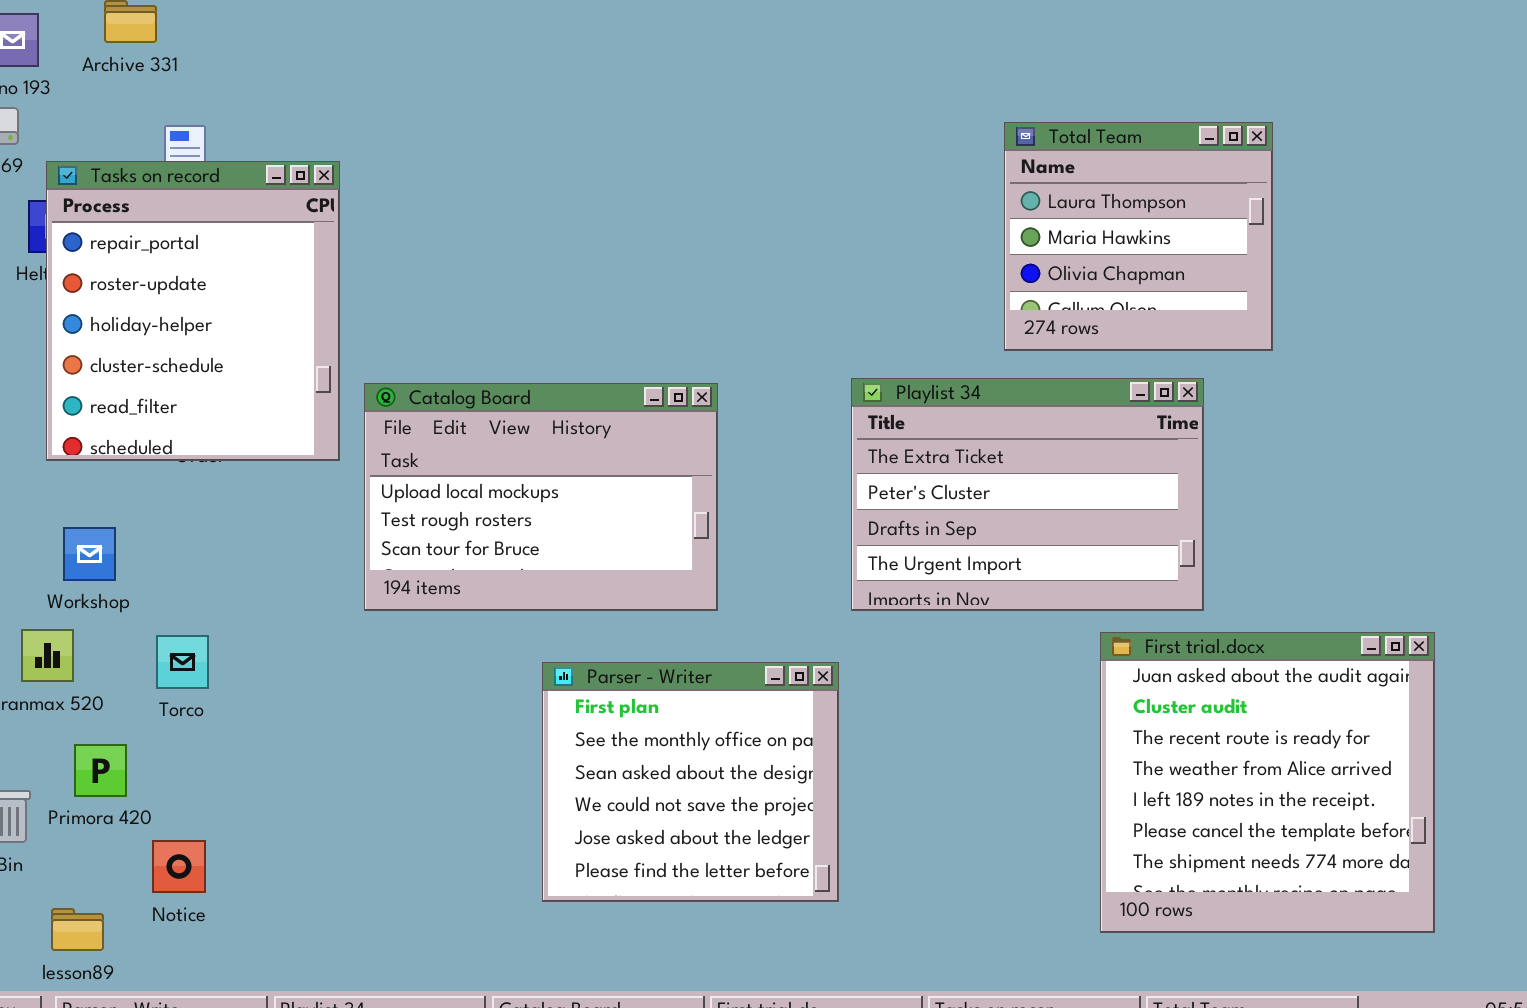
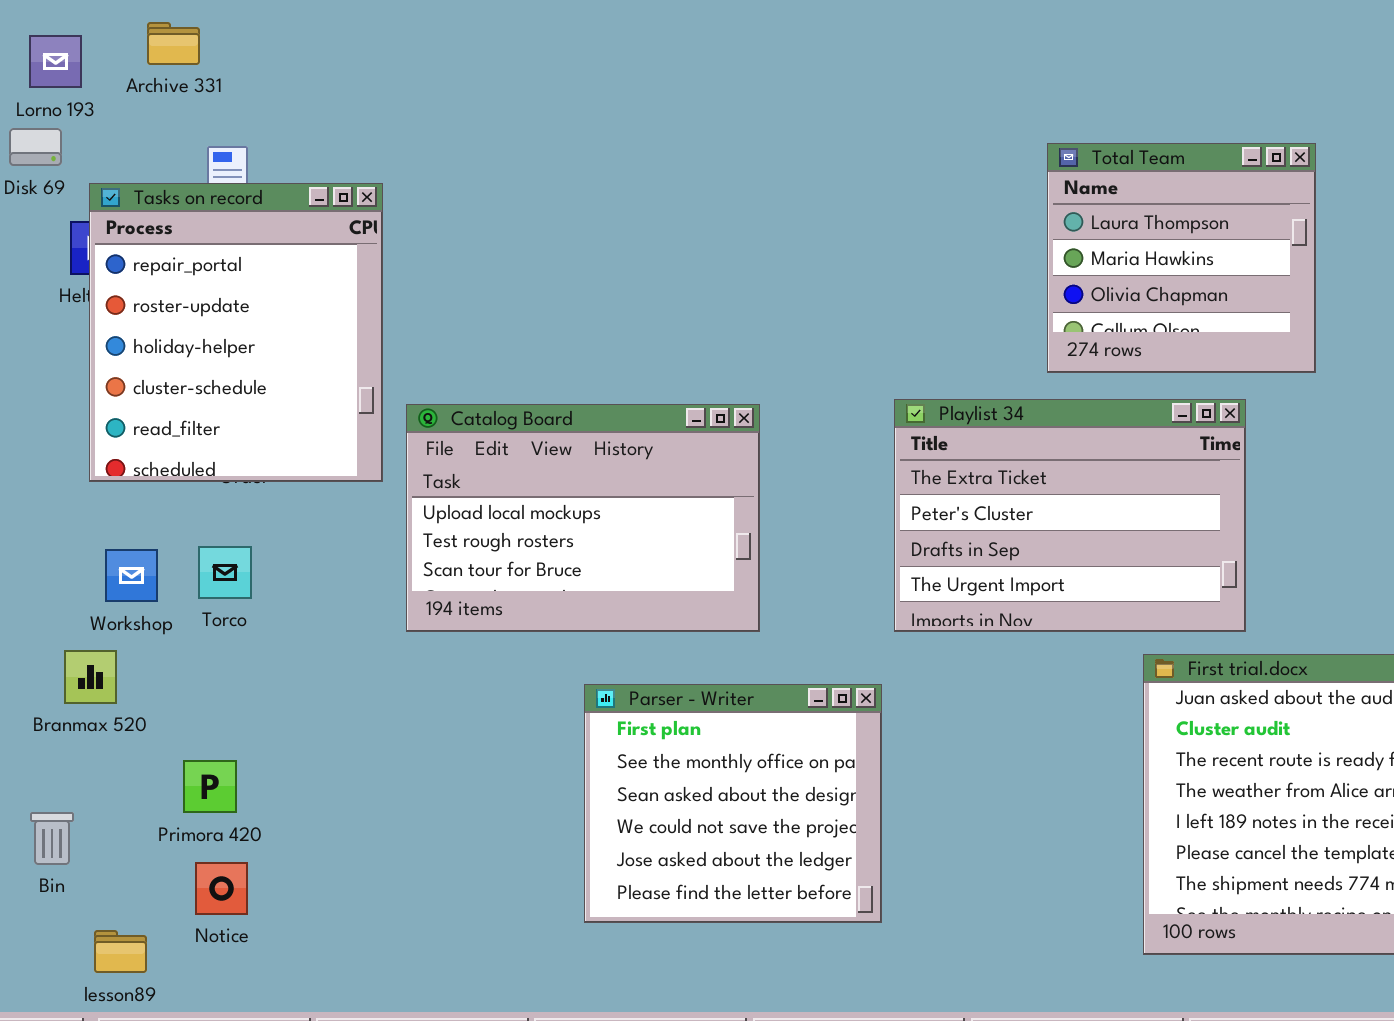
Torco: [156,635,209,689] -> [198,546,252,599], moved
Primora 420: [74,744,127,797] -> [183,760,237,813], moved

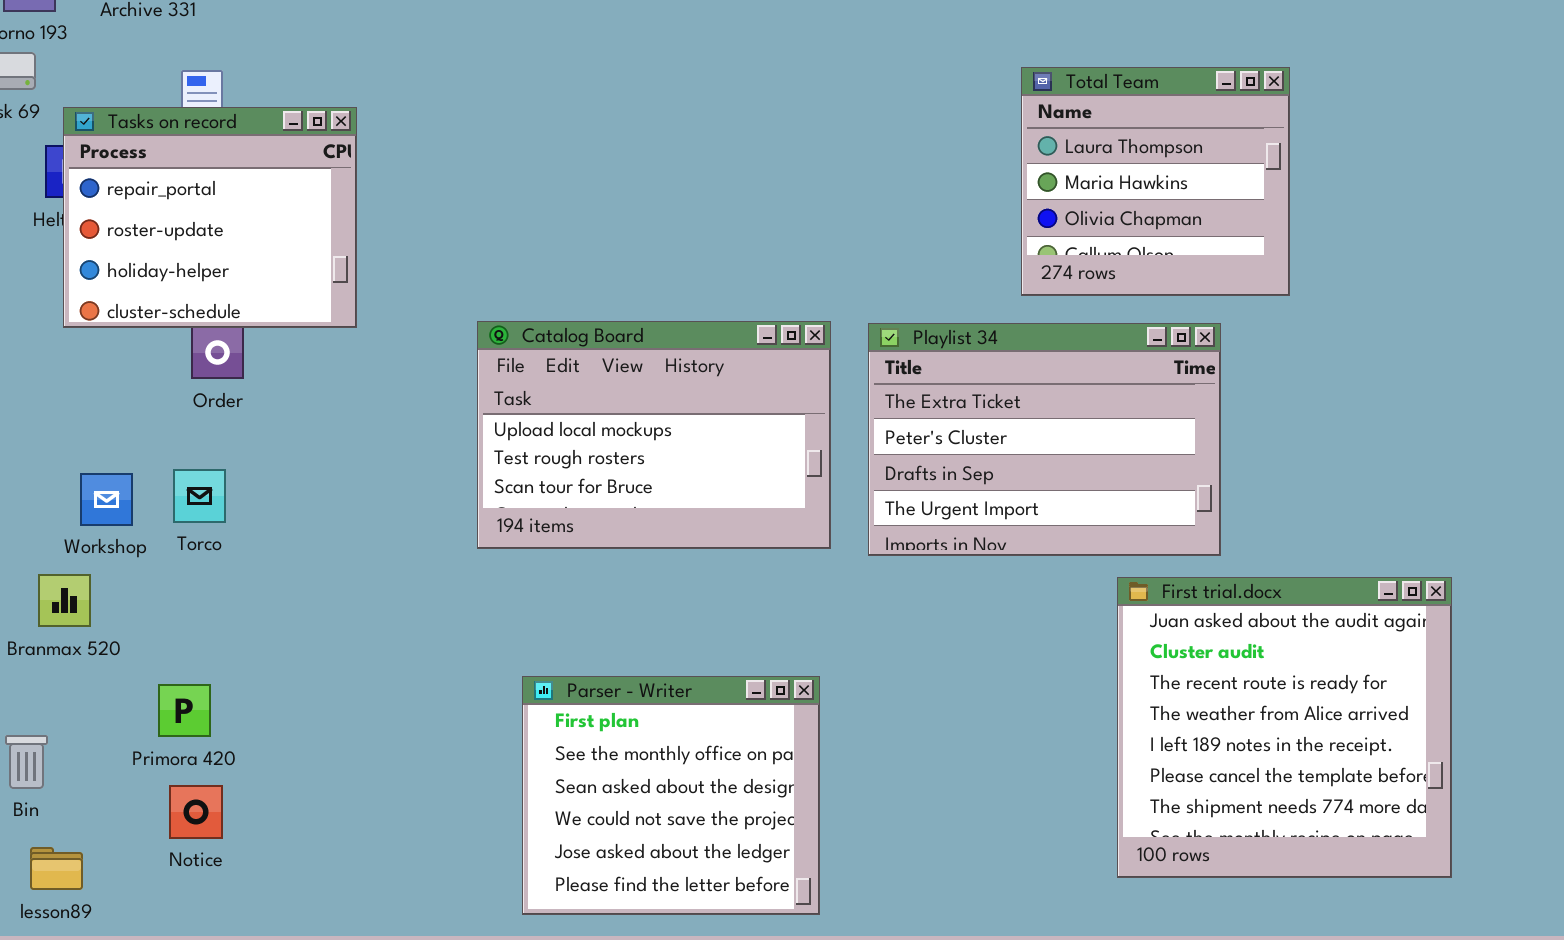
Tasks on record: [89,183,383,482] -> [63,107,357,328], resized
Catalog Board: [406,404,760,632] -> [477,321,831,549], moved
Parser - Writer: [584,684,882,923] -> [522,676,820,915], moved
lesson89: [94,930,147,973] -> [30,847,83,890], moved

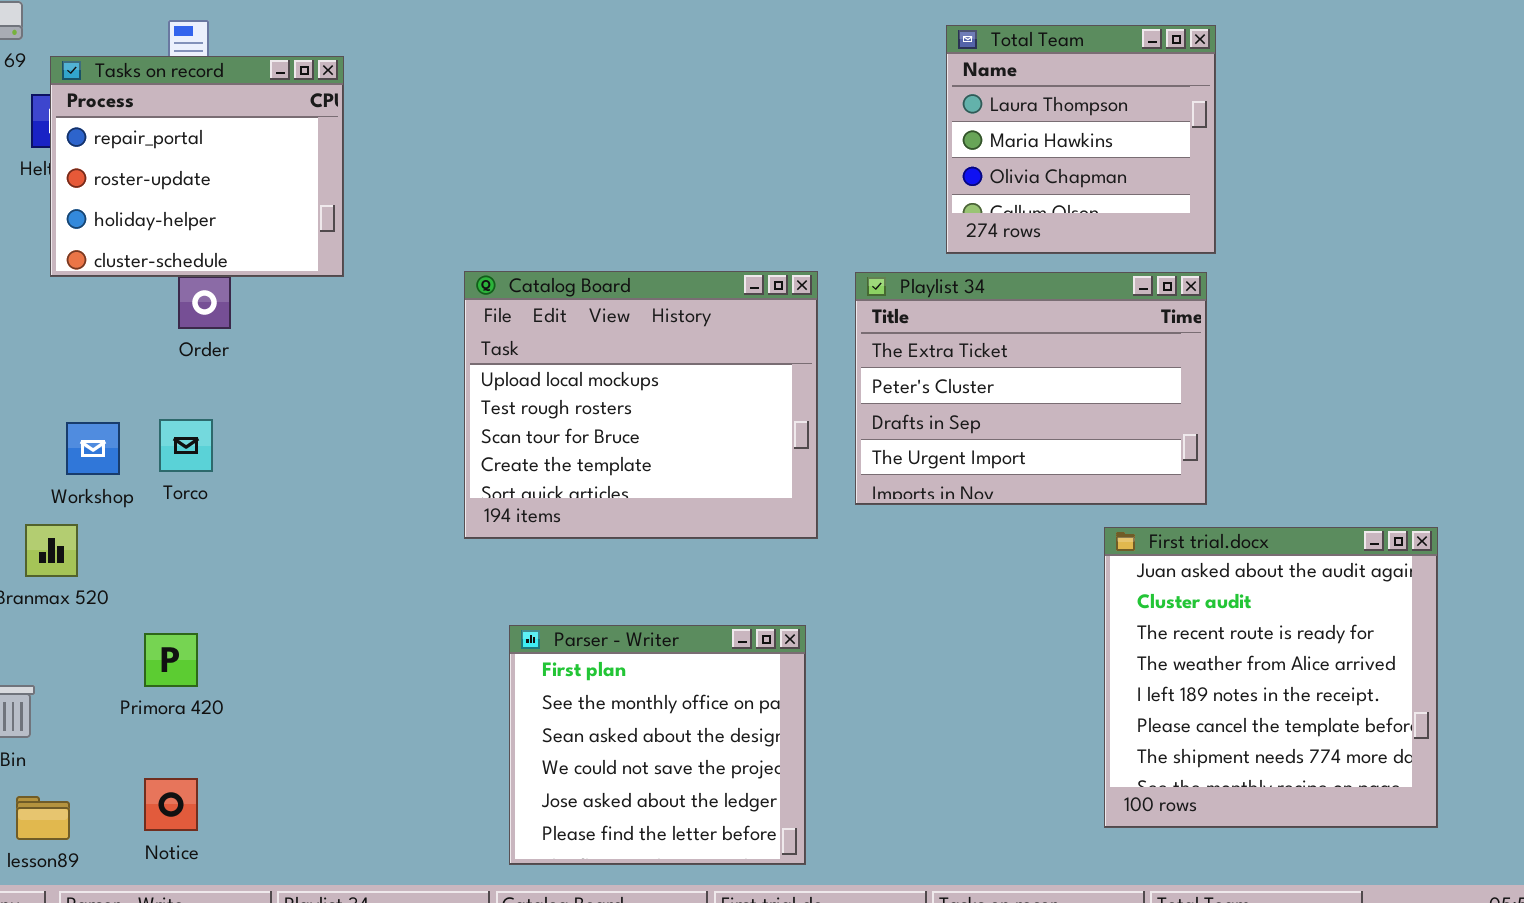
Total Team: [1021,67,1290,296] -> [946,25,1216,254], moved
Catalog Board: [477,321,831,549] -> [464,271,818,539], resized
Notice: [169,785,223,839] -> [144,778,198,831], moved

